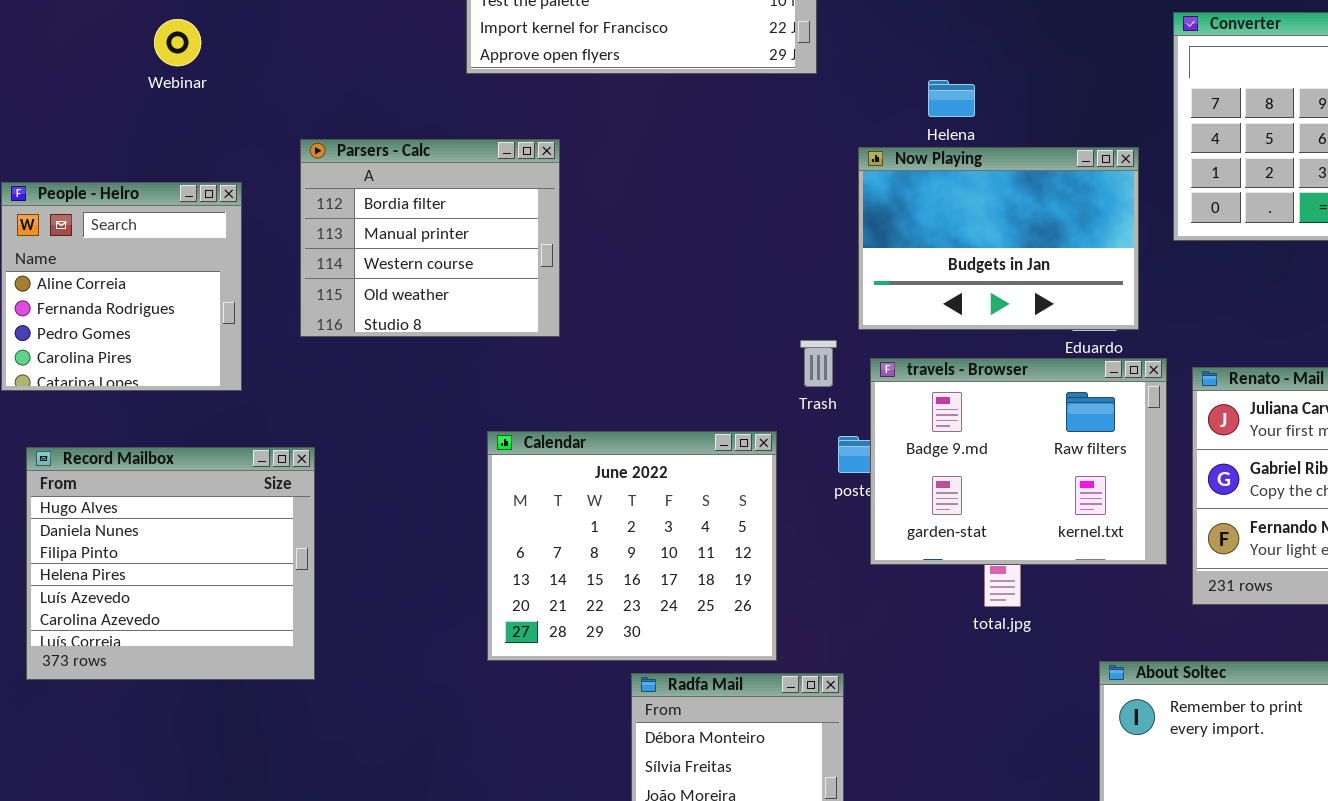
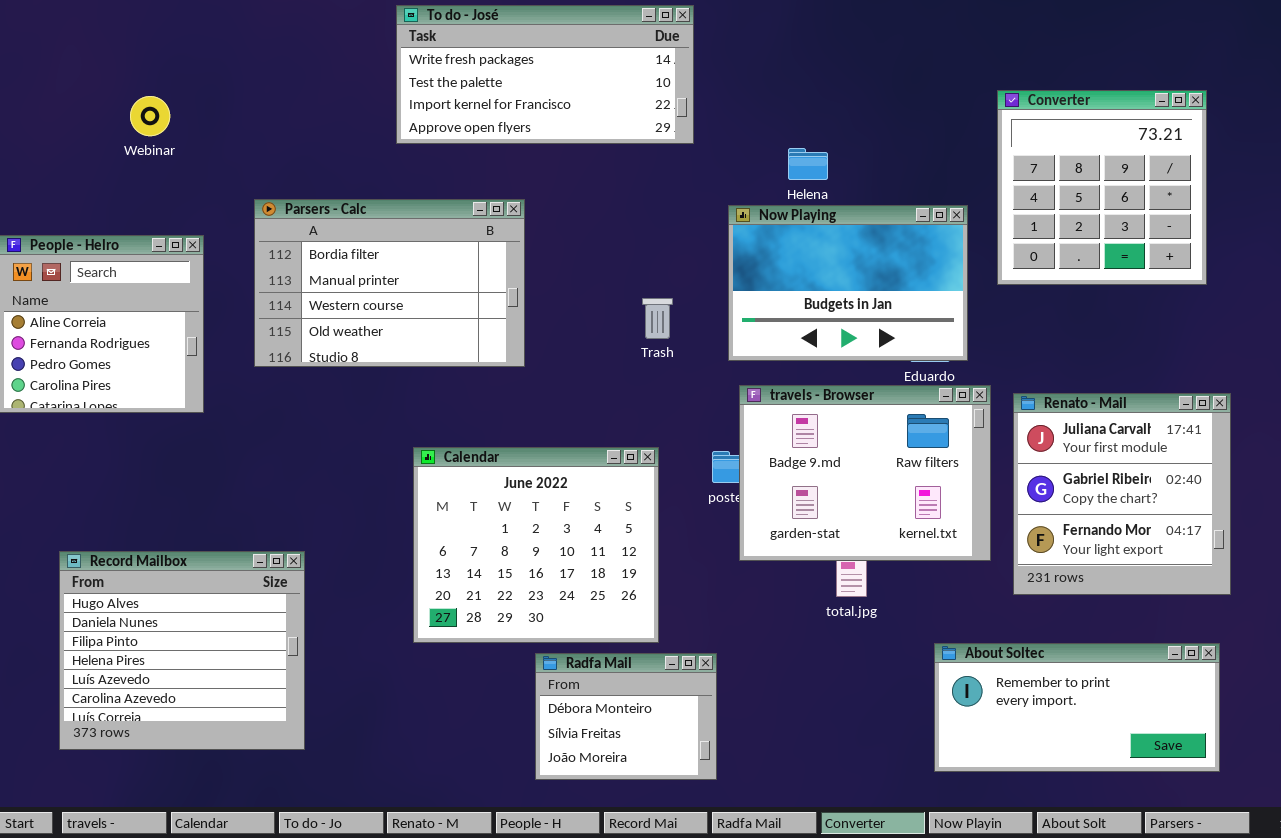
Parsers - Calc: [300,139,560,337] -> [254,199,525,367], resized
Trash: [800,340,837,387] -> [642,298,673,339], moved
Record Mailbox: [26,447,315,680] -> [59,551,305,750], moved

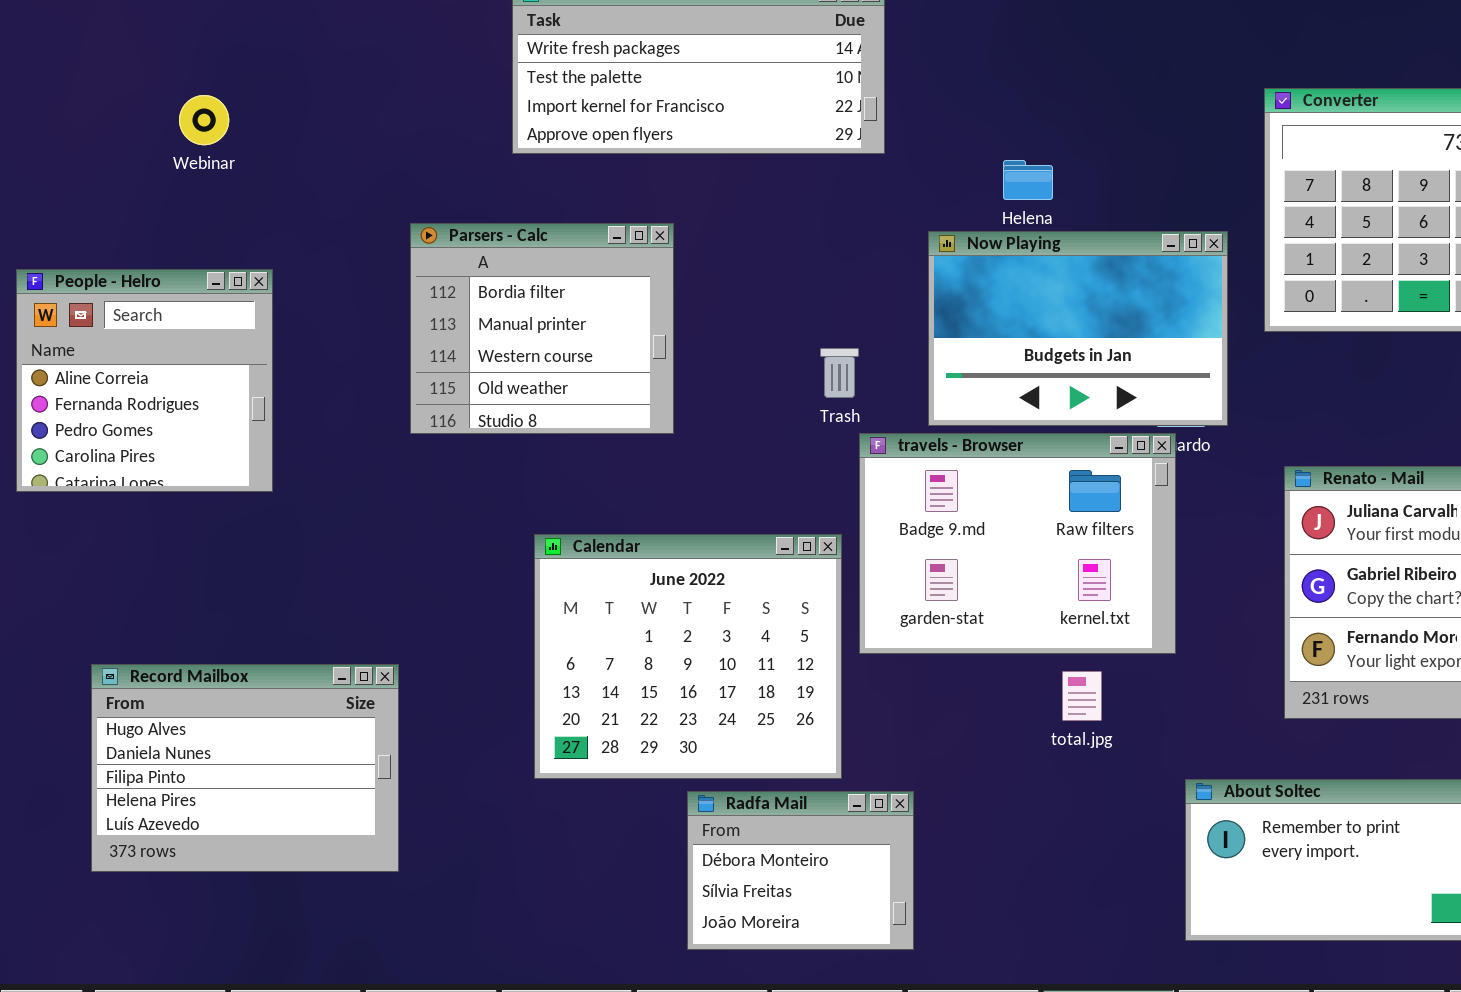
Parsers - Calc: [254,199,525,367] -> [410,223,674,434], resized
travels - Browser: [739,385,991,561] -> [859,433,1176,654], moved
Record Mailbox: [59,551,305,750] -> [91,664,399,872], resized

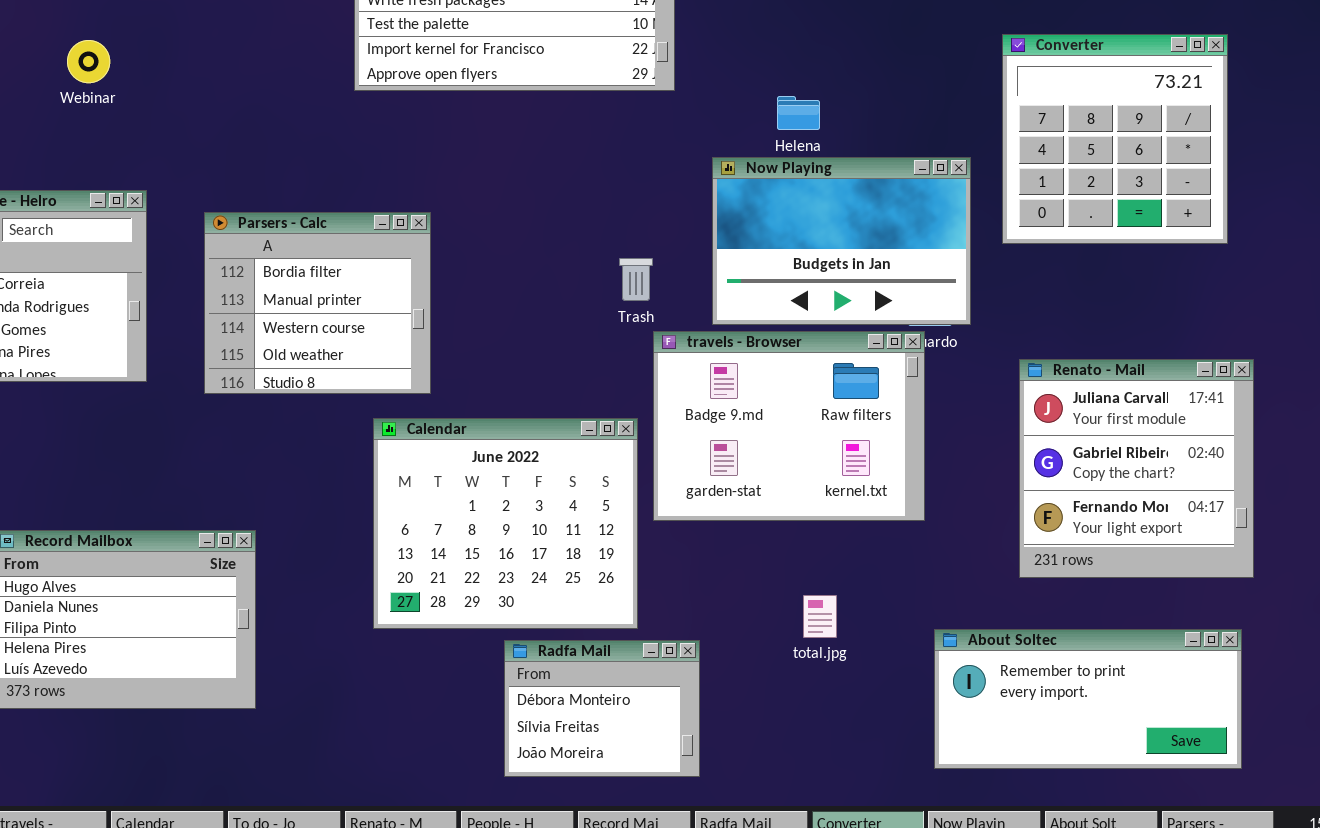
Parsers - Calc: [410,223,674,434] -> [204,212,431,394], moved
total.jpg: [1062,671,1102,721] -> [803,595,837,638], moved

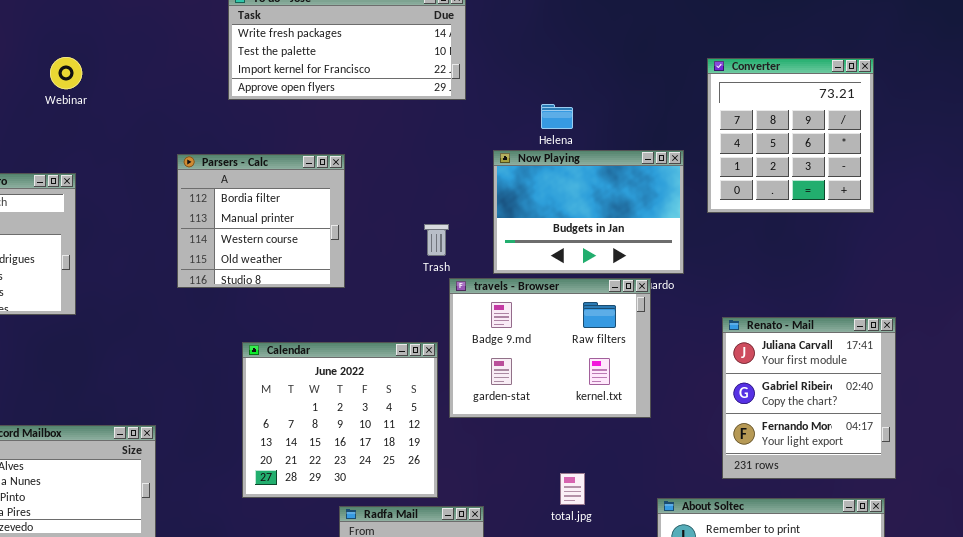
Webinar: [67,40,110,83] -> [50,57,82,89], moved
Parsers - Calc: [204,212,431,394] -> [177,154,345,288], moved
Renato - Mail: [1019,359,1254,578] -> [722,317,896,479], moved

